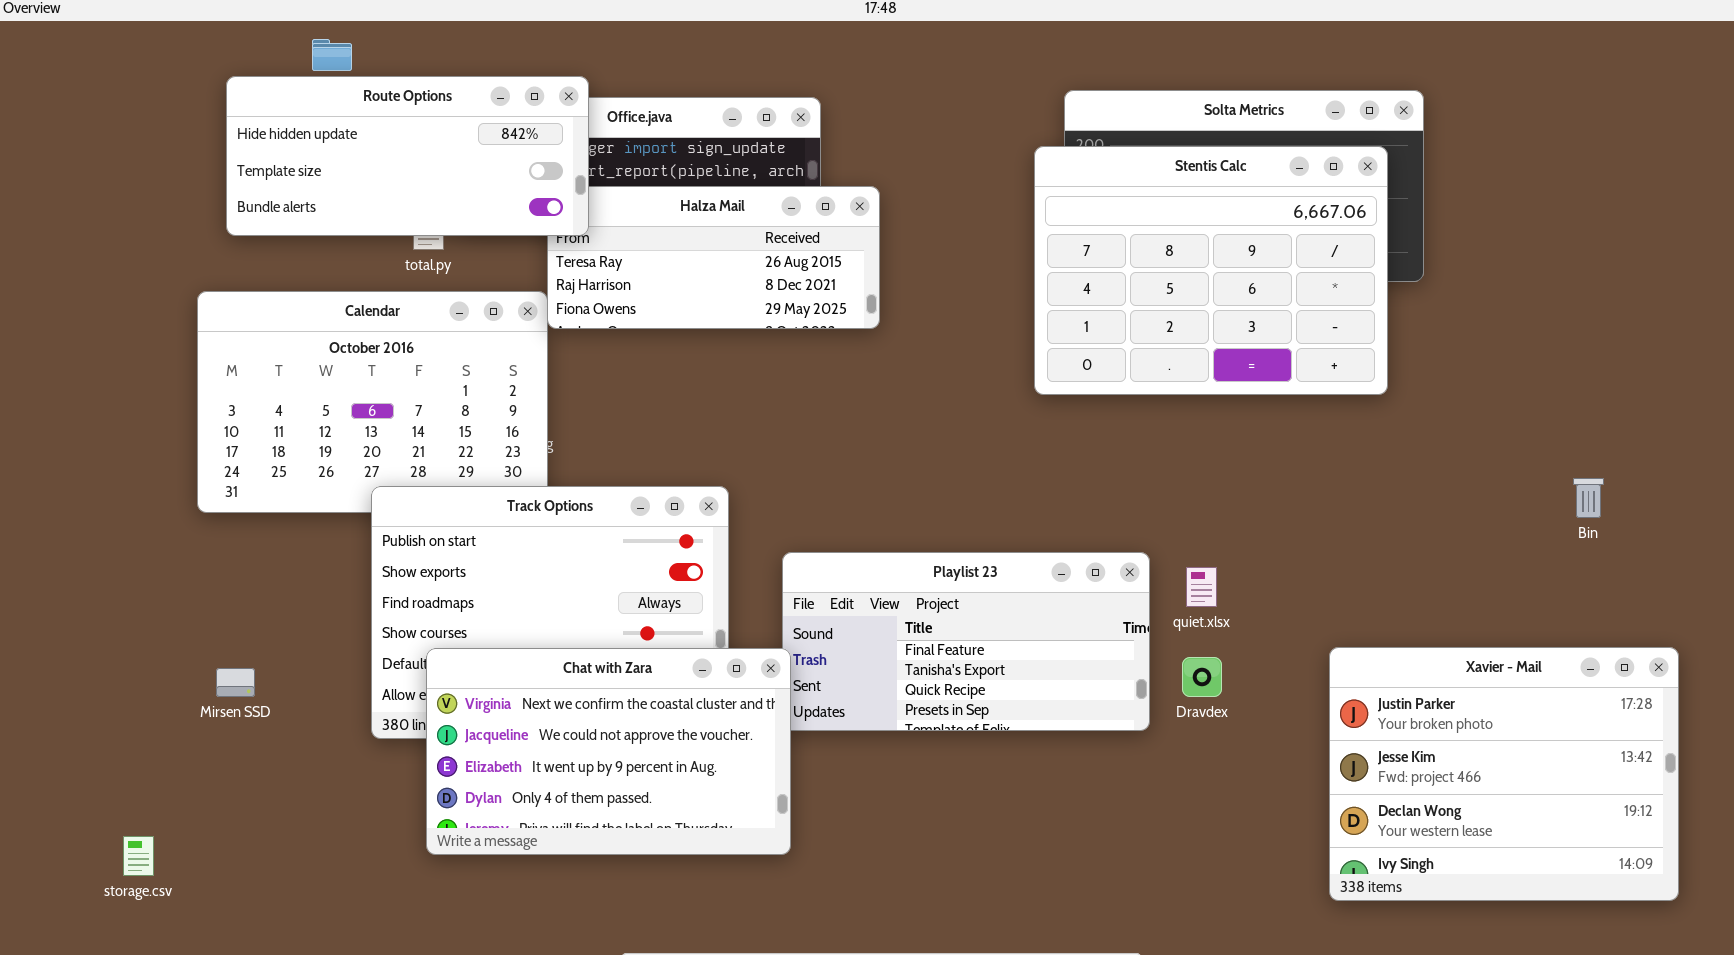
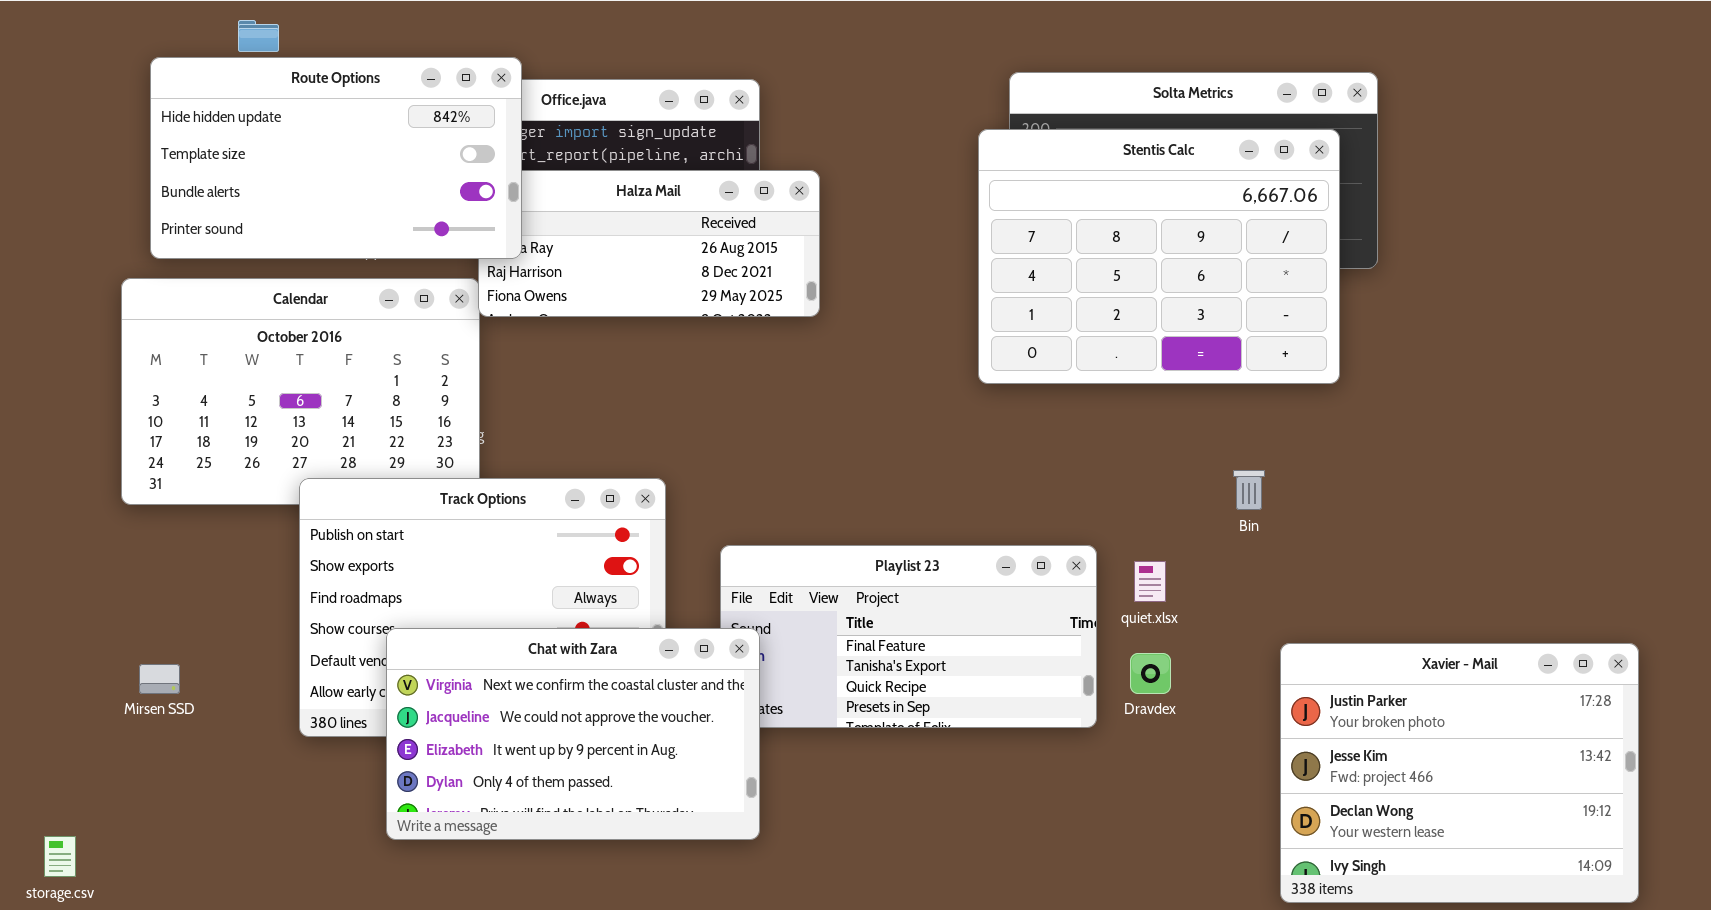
Route Options: [226,76,589,236] -> [150,57,522,259], resized
Bin: [1573,478,1604,518] -> [1233,470,1265,510], moved
Chat with Zara: [426,648,791,855] -> [386,628,760,840], moved

